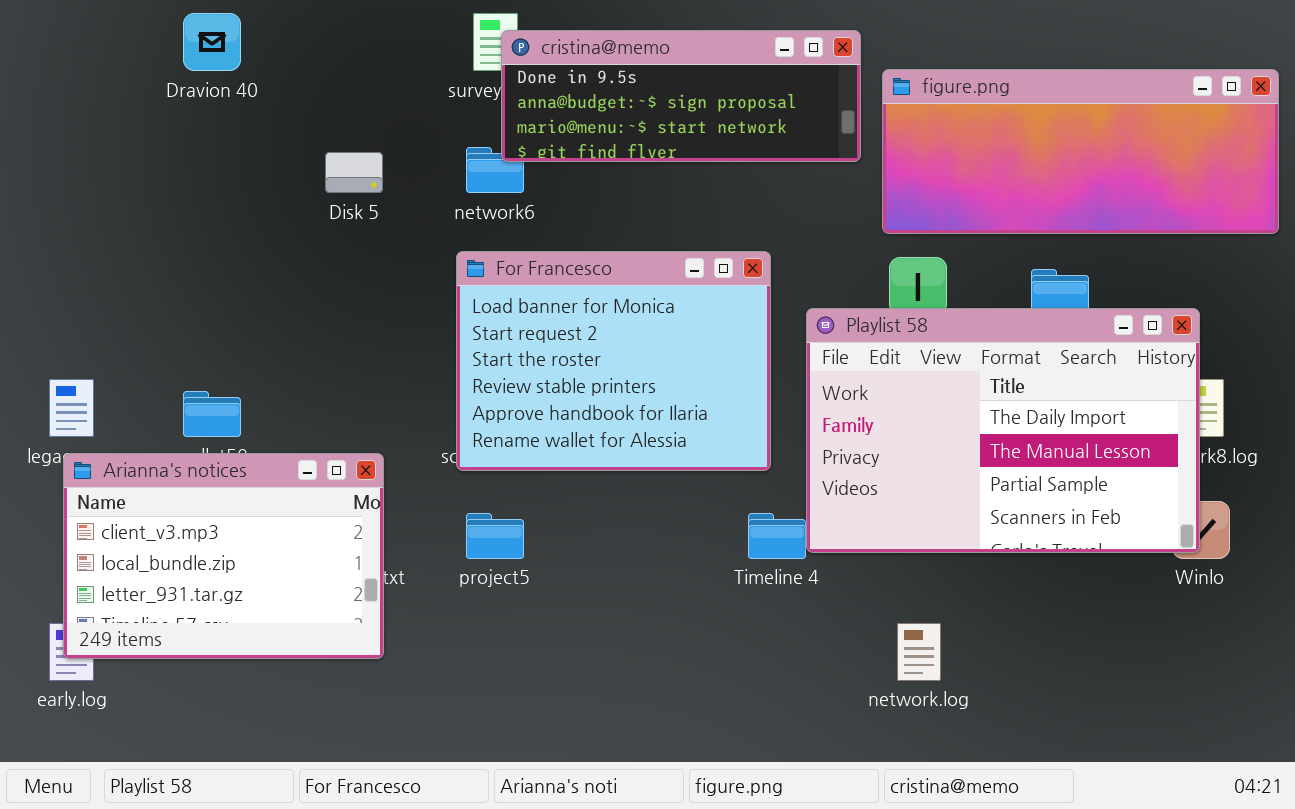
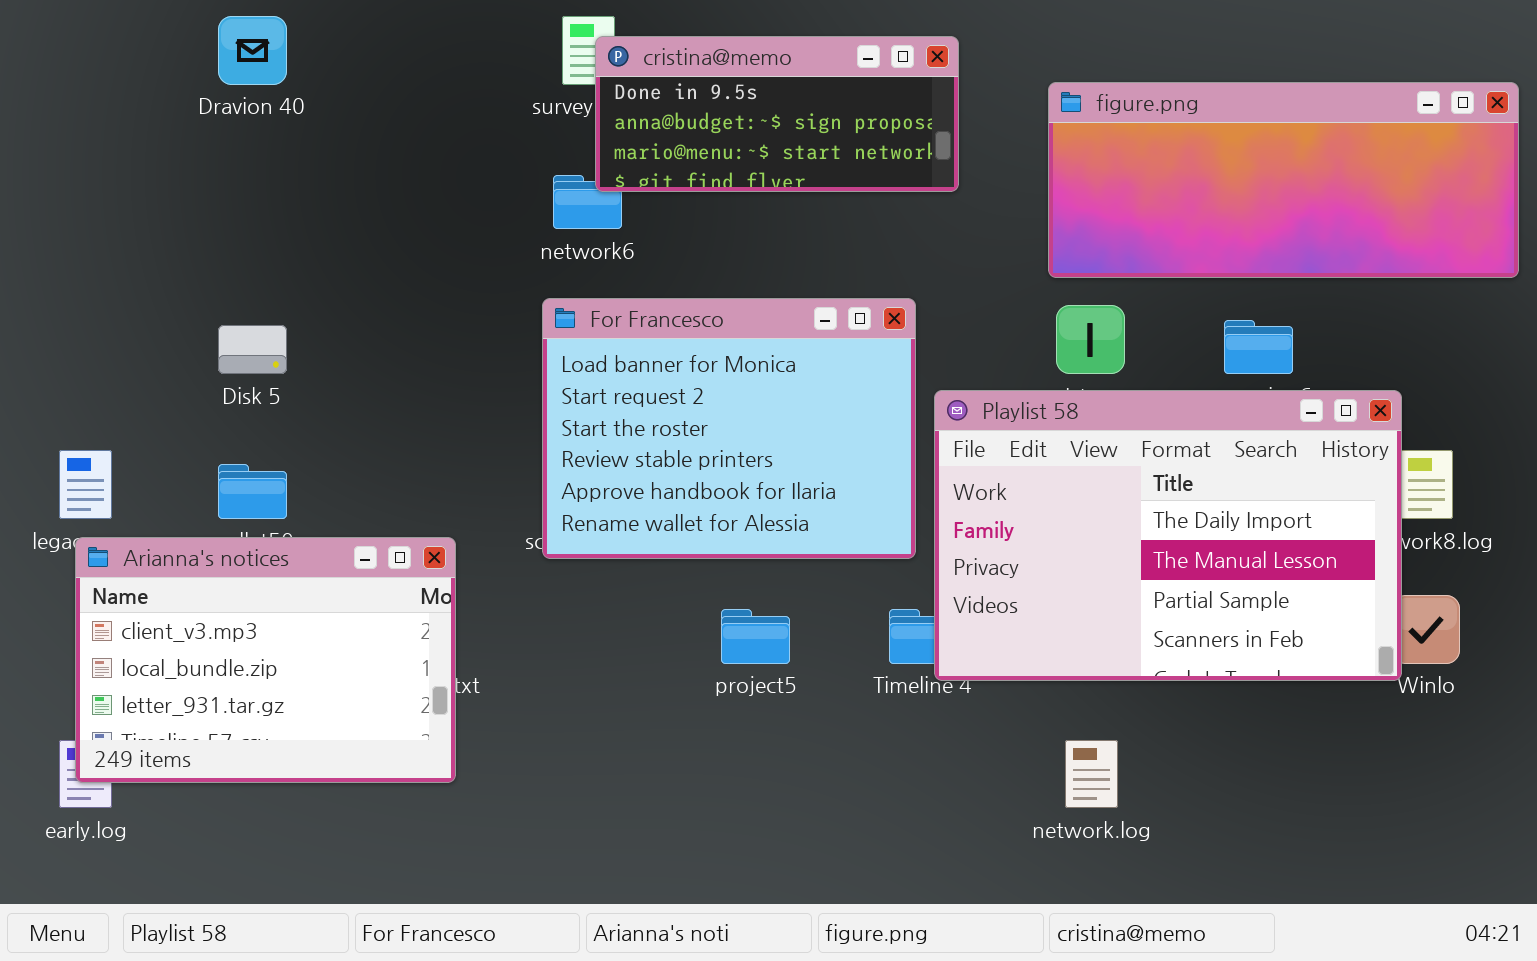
cristina@memo: [501,30,861,162] -> [595,36,959,192], resized
Disk 5: [325,152,383,193] -> [218,325,287,374], moved
Playlist 58: [806,308,1200,553] -> [934,390,1402,681], moved
project5: [466,513,524,559] -> [721,609,790,664], moved

